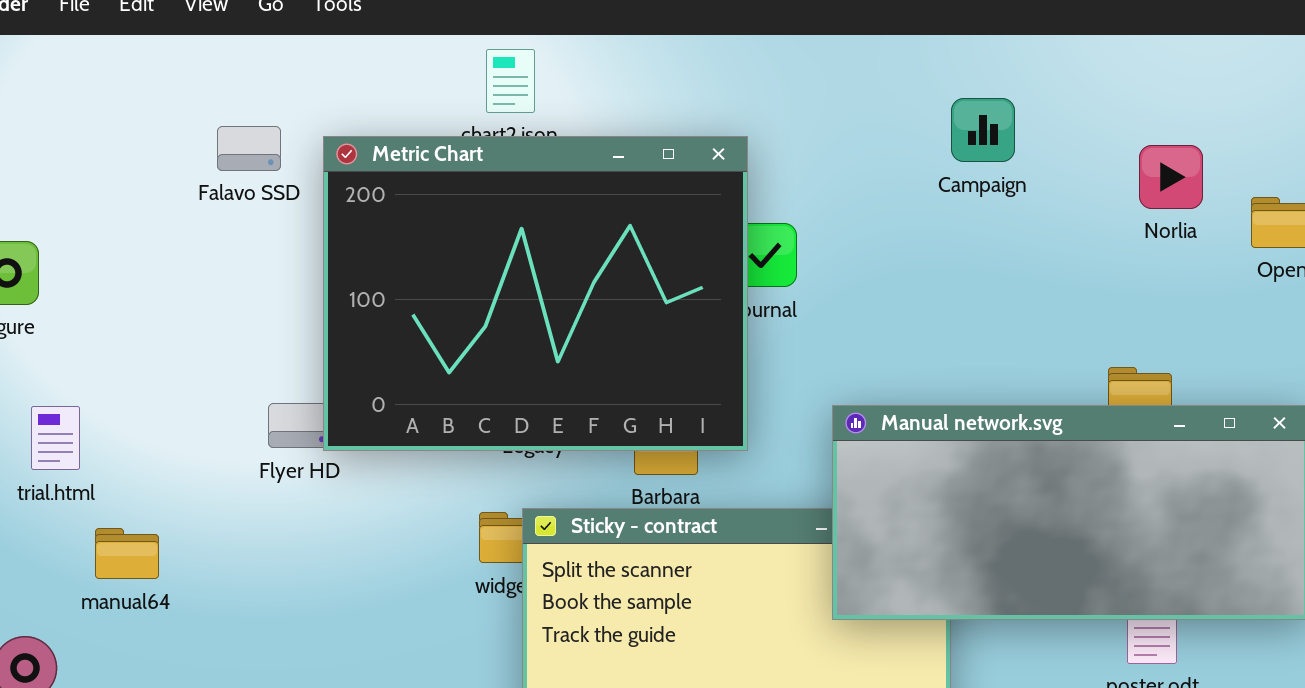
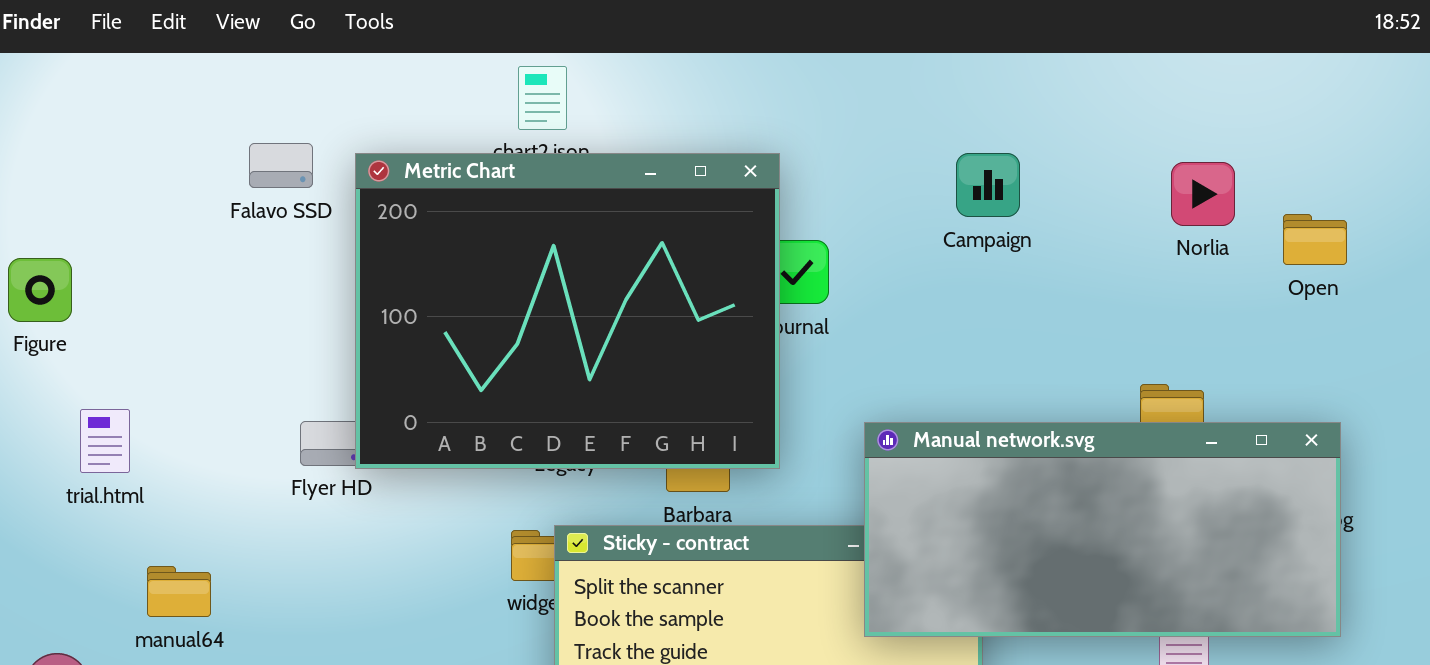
Campaign: [951,98,1015,162] -> [956,153,1020,217], moved
trial.html: [31,406,80,470] -> [80,409,130,473], moved
manual64: [95,528,159,579] -> [147,566,211,617], moved

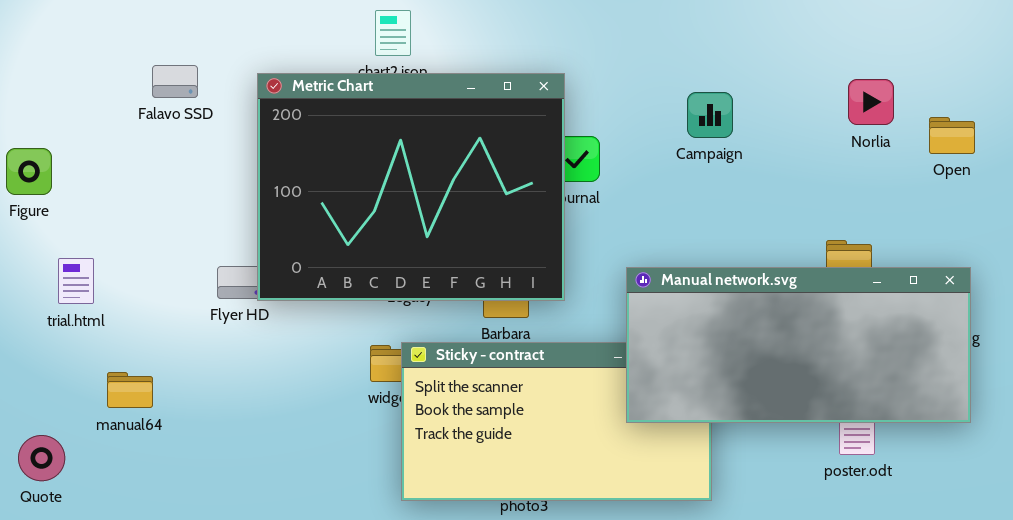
Falavo SSD: [249,143,313,188] -> [152,65,198,98], moved
Campaign: [956,153,1020,217] -> [687,92,733,138], moved

